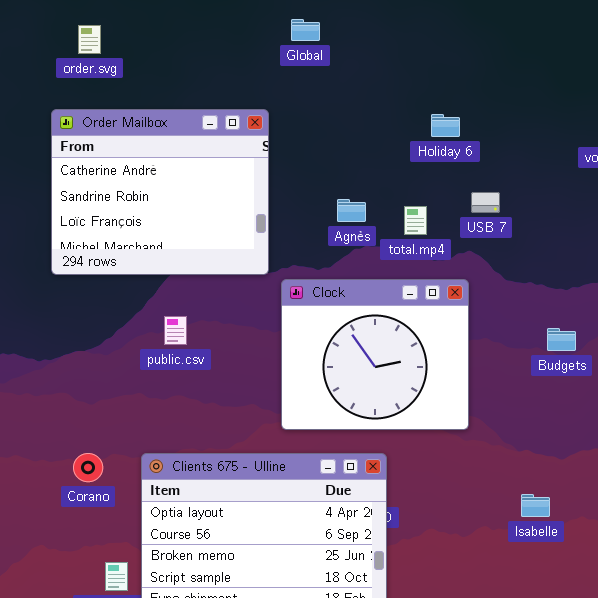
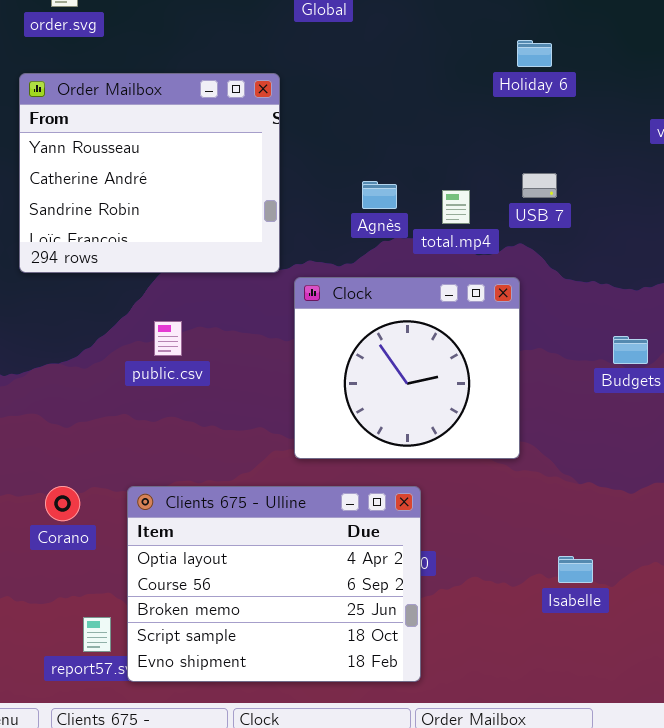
Order Mailbox: [51,109,269,275] -> [19,73,280,273], scrolled up 1 row
Holiday 6: [431,114,460,137] -> [517,40,552,67], moved
Isabelle: [521,494,550,517] -> [558,556,593,583], moved

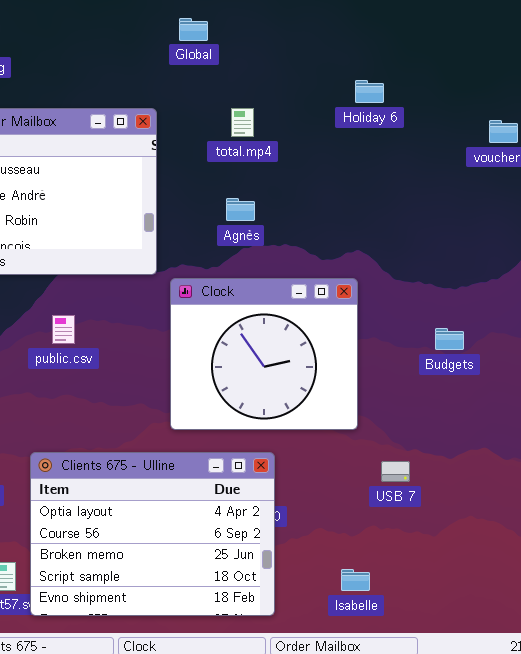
USB 7: [522,173,557,198] -> [381,461,410,482], moved
total.mp4: [442,190,470,224] -> [231,108,254,137], moved
Isabelle: [558,556,593,583] -> [341,569,370,591], moved

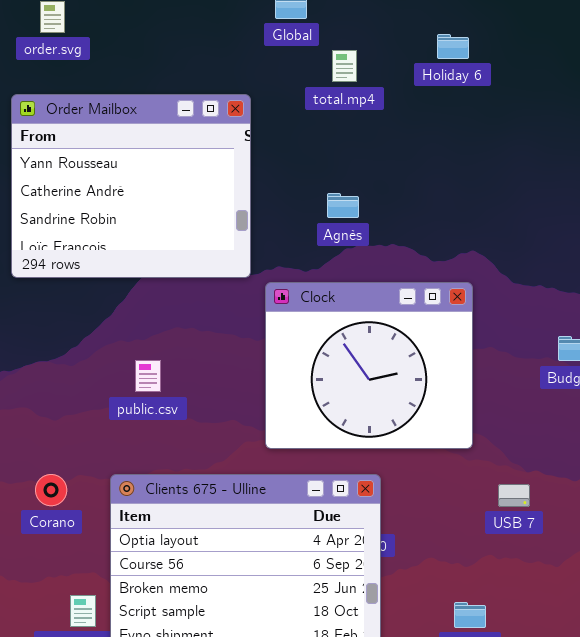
Holiday 6: [355,80,384,103] -> [437,34,469,59], moved
total.mp4: [231,108,254,137] -> [332,50,357,82], moved
public.csv: [52,315,75,344] -> [135,360,161,392], moved

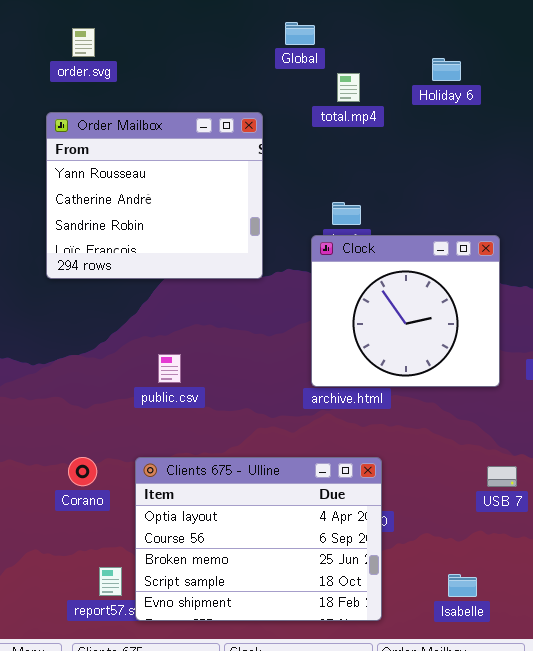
Clock: [265,282,473,449] -> [311,235,500,387], moved

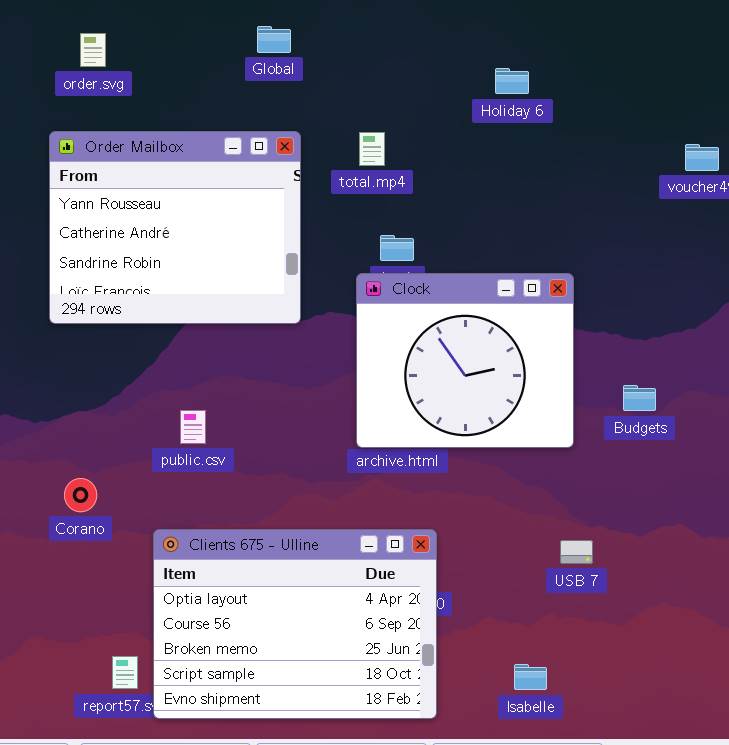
Global: [285,22,315,45] -> [257,26,291,53], moved
total.mp4: [337,73,360,102] -> [359,132,385,166], moved
Corano: [68,457,97,486] -> [64,478,97,512], moved

